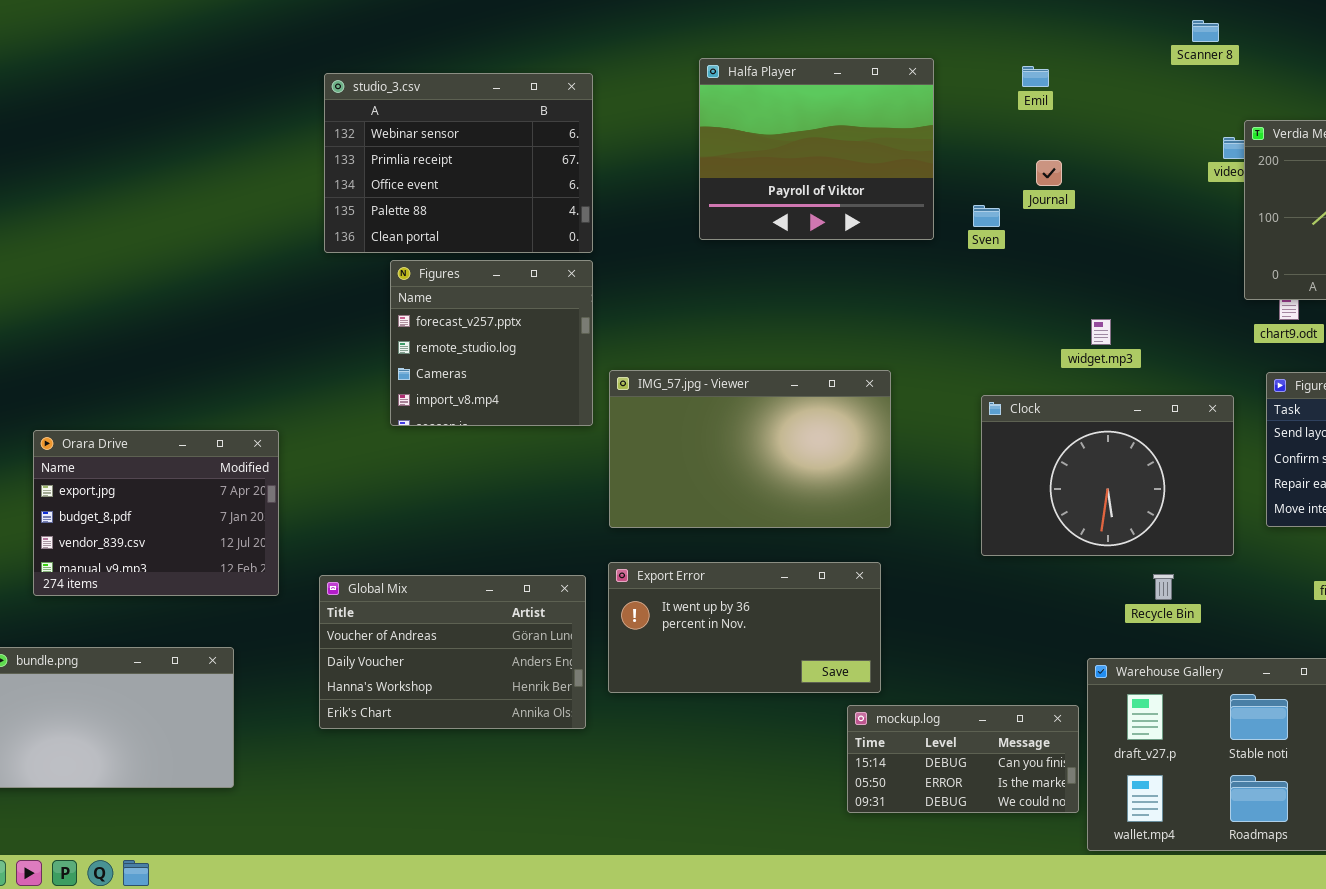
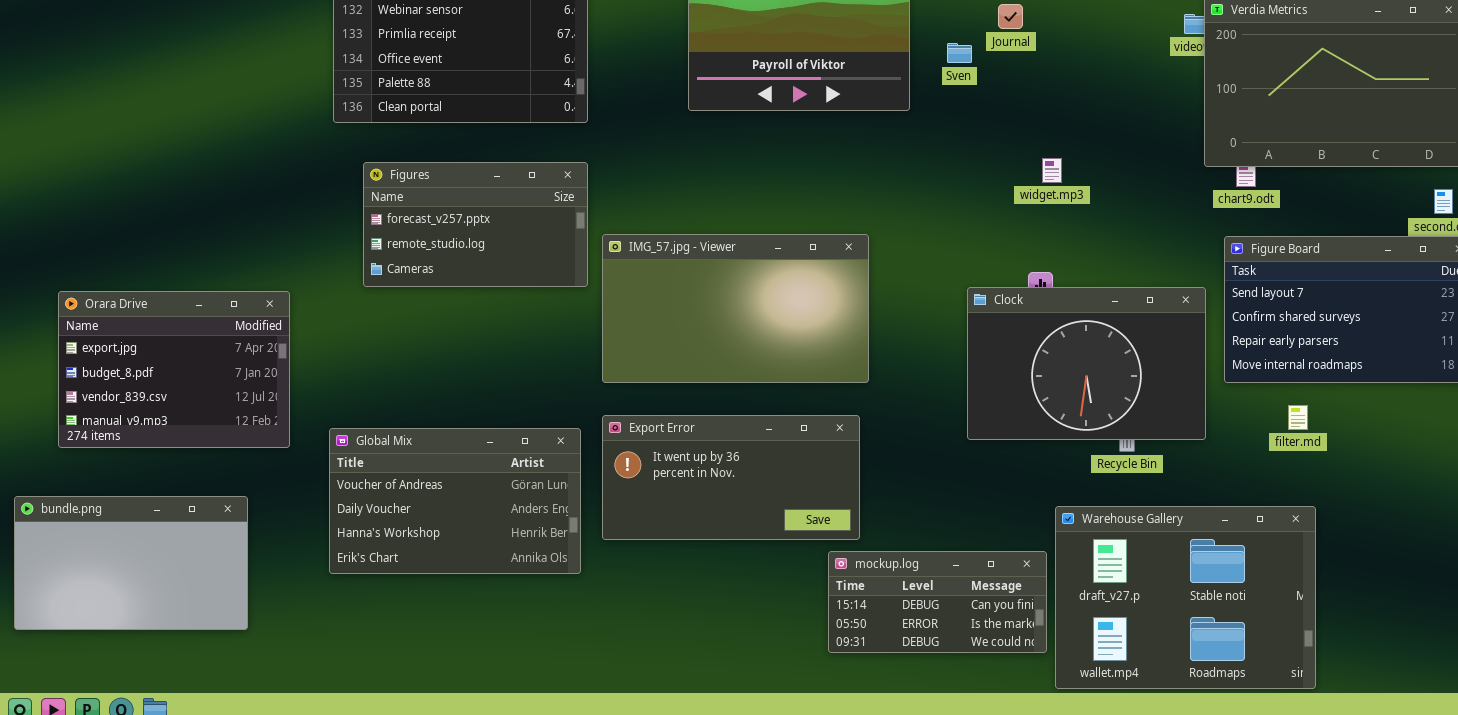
Journal: [1036,160,1062,186] -> [998,4,1023,29], moved
Sven: [973,205,1000,227] -> [947,43,972,63], moved
Figures: [390,260,593,426] -> [363,162,588,287], resized
widget.mp3: [1091,319,1111,345] -> [1042,158,1062,183], moved
Clock: [981,395,1234,556] -> [967,287,1206,440], moved

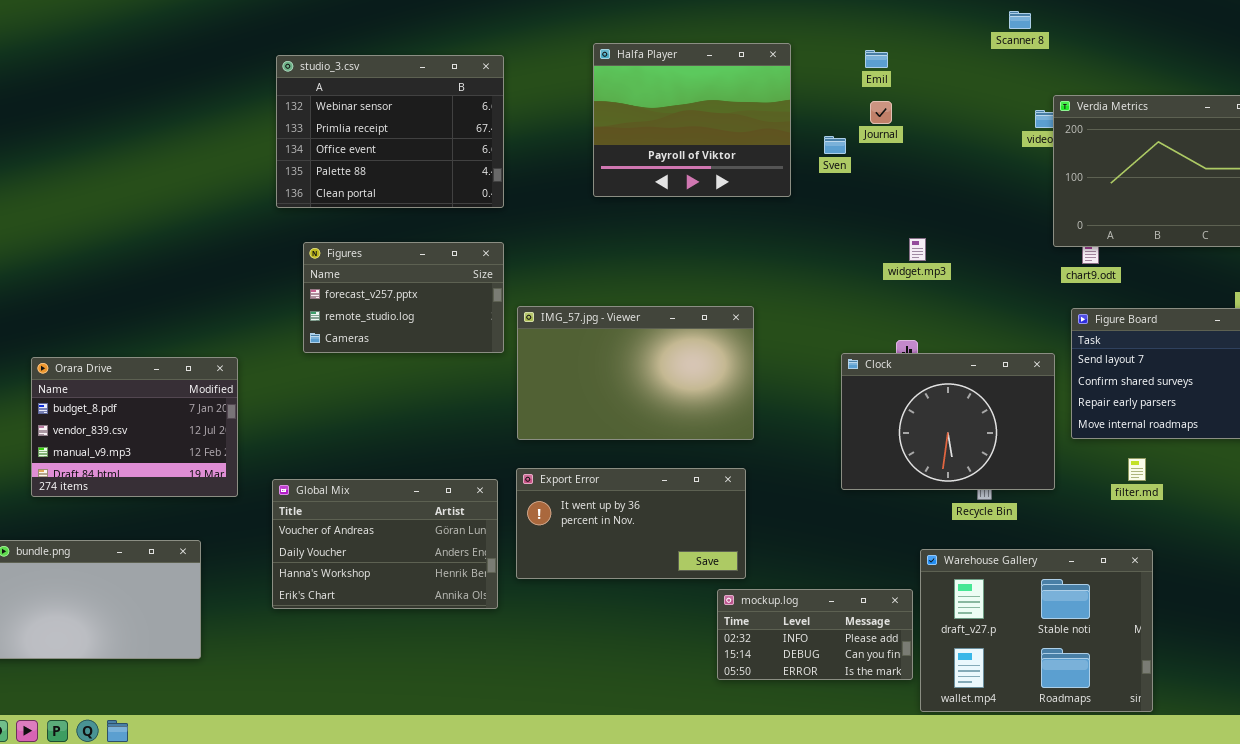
Orara Drive: [58,291,290,448] -> [31,357,238,497], scrolled down 1 row
mockup.log: [828,551,1047,653] -> [717,589,913,680], scrolled up 1 row

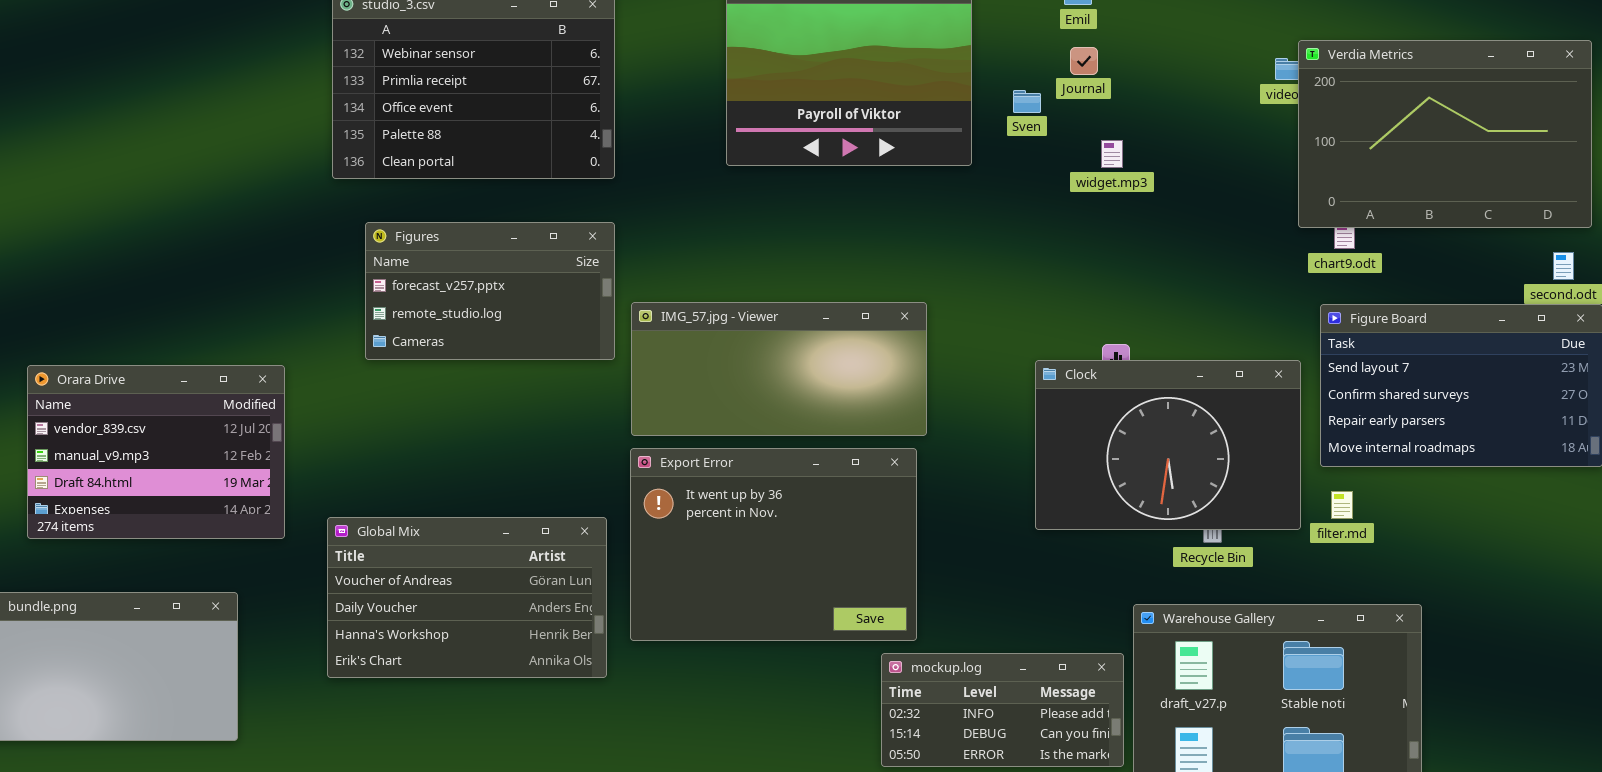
widget.mp3: [909,238,926,261] -> [1101,140,1123,168], moved
IMG_57.jpg - Viewer: [517,306,754,440] -> [631,302,927,436], resized
Orara Drive: [31,357,238,497] -> [27,365,285,539], scrolled down 1 row
filter.md: [1128,458,1146,481] -> [1331,491,1353,519], moved
Export Error: [516,468,746,579] -> [630,448,917,641], resized

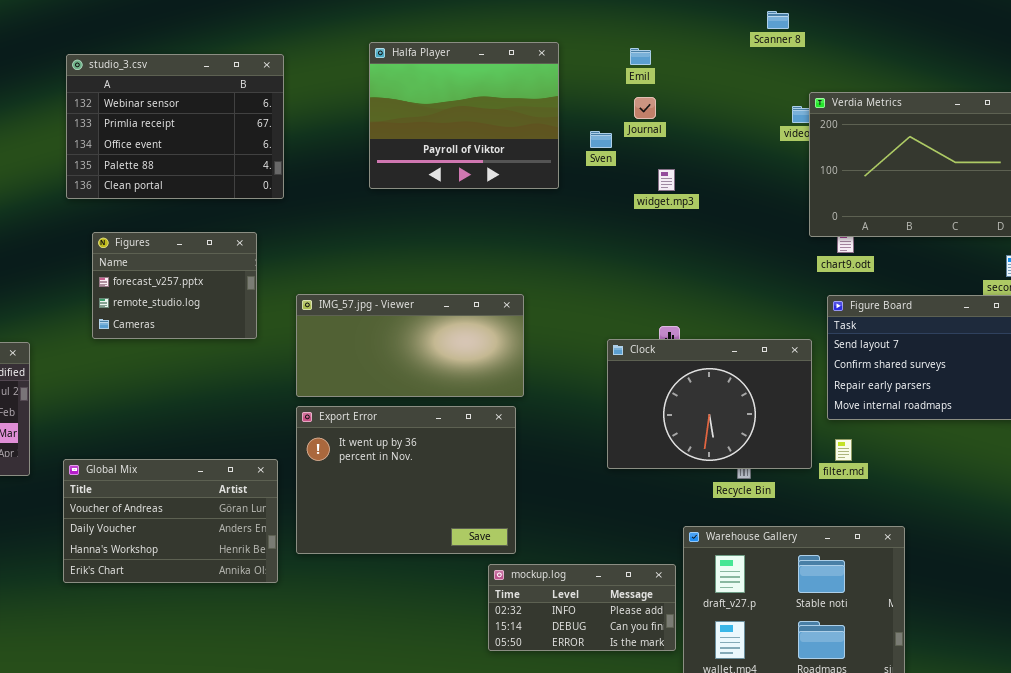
Figures: [365,222,615,360] -> [92,232,257,339], resized

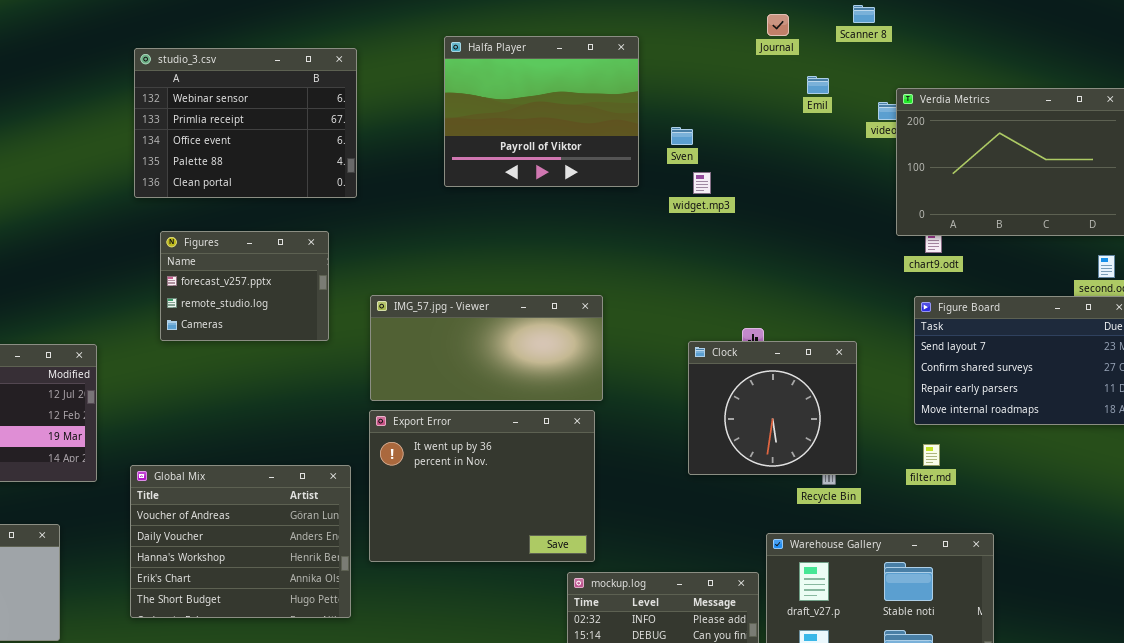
Emil: [630,48,651,65] -> [807,76,829,94], moved
Journal: [634,97,656,119] -> [767,14,789,36], moved
widget.mp3: [658,169,675,191] -> [693,172,711,194], moved
Clock: [607,339,812,469] -> [688,341,857,475], resized
Global Mix: [63,459,278,583] -> [130,465,351,618], resized

